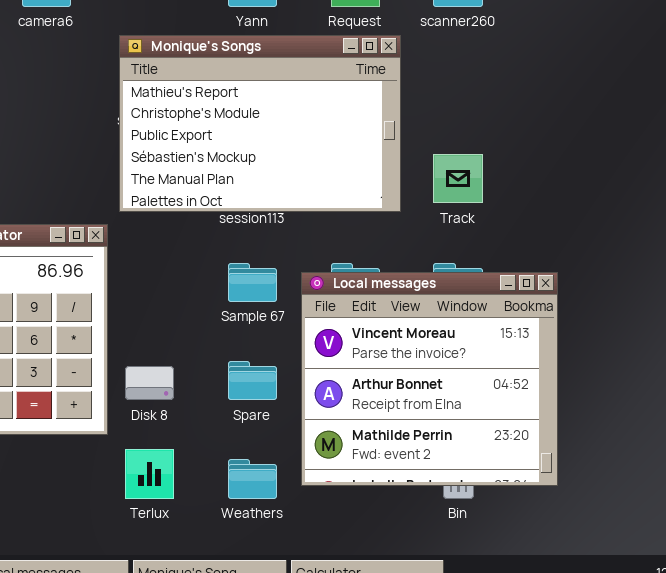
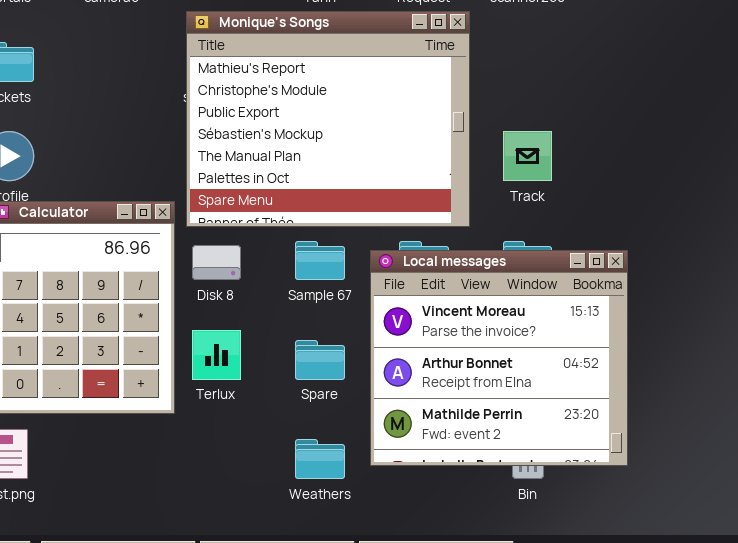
Monique's Songs: [119,35,401,212] -> [186,11,470,227], resized
Disk 8: [125,366,174,400] -> [192,245,241,280], moved
Terlux: [125,449,174,499] -> [192,330,241,380], moved

